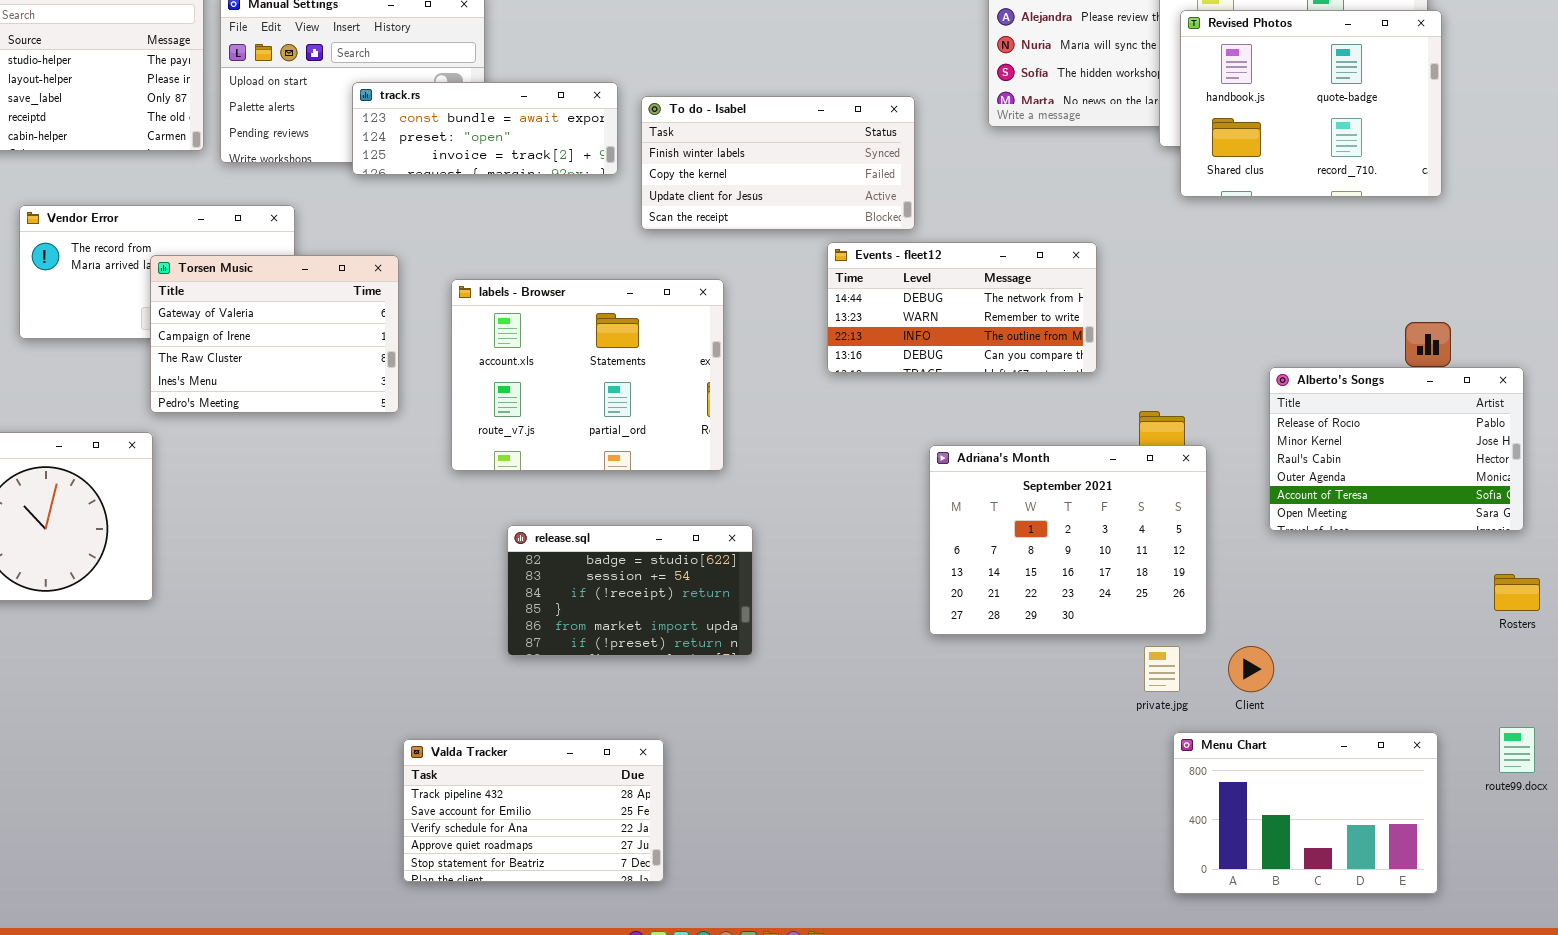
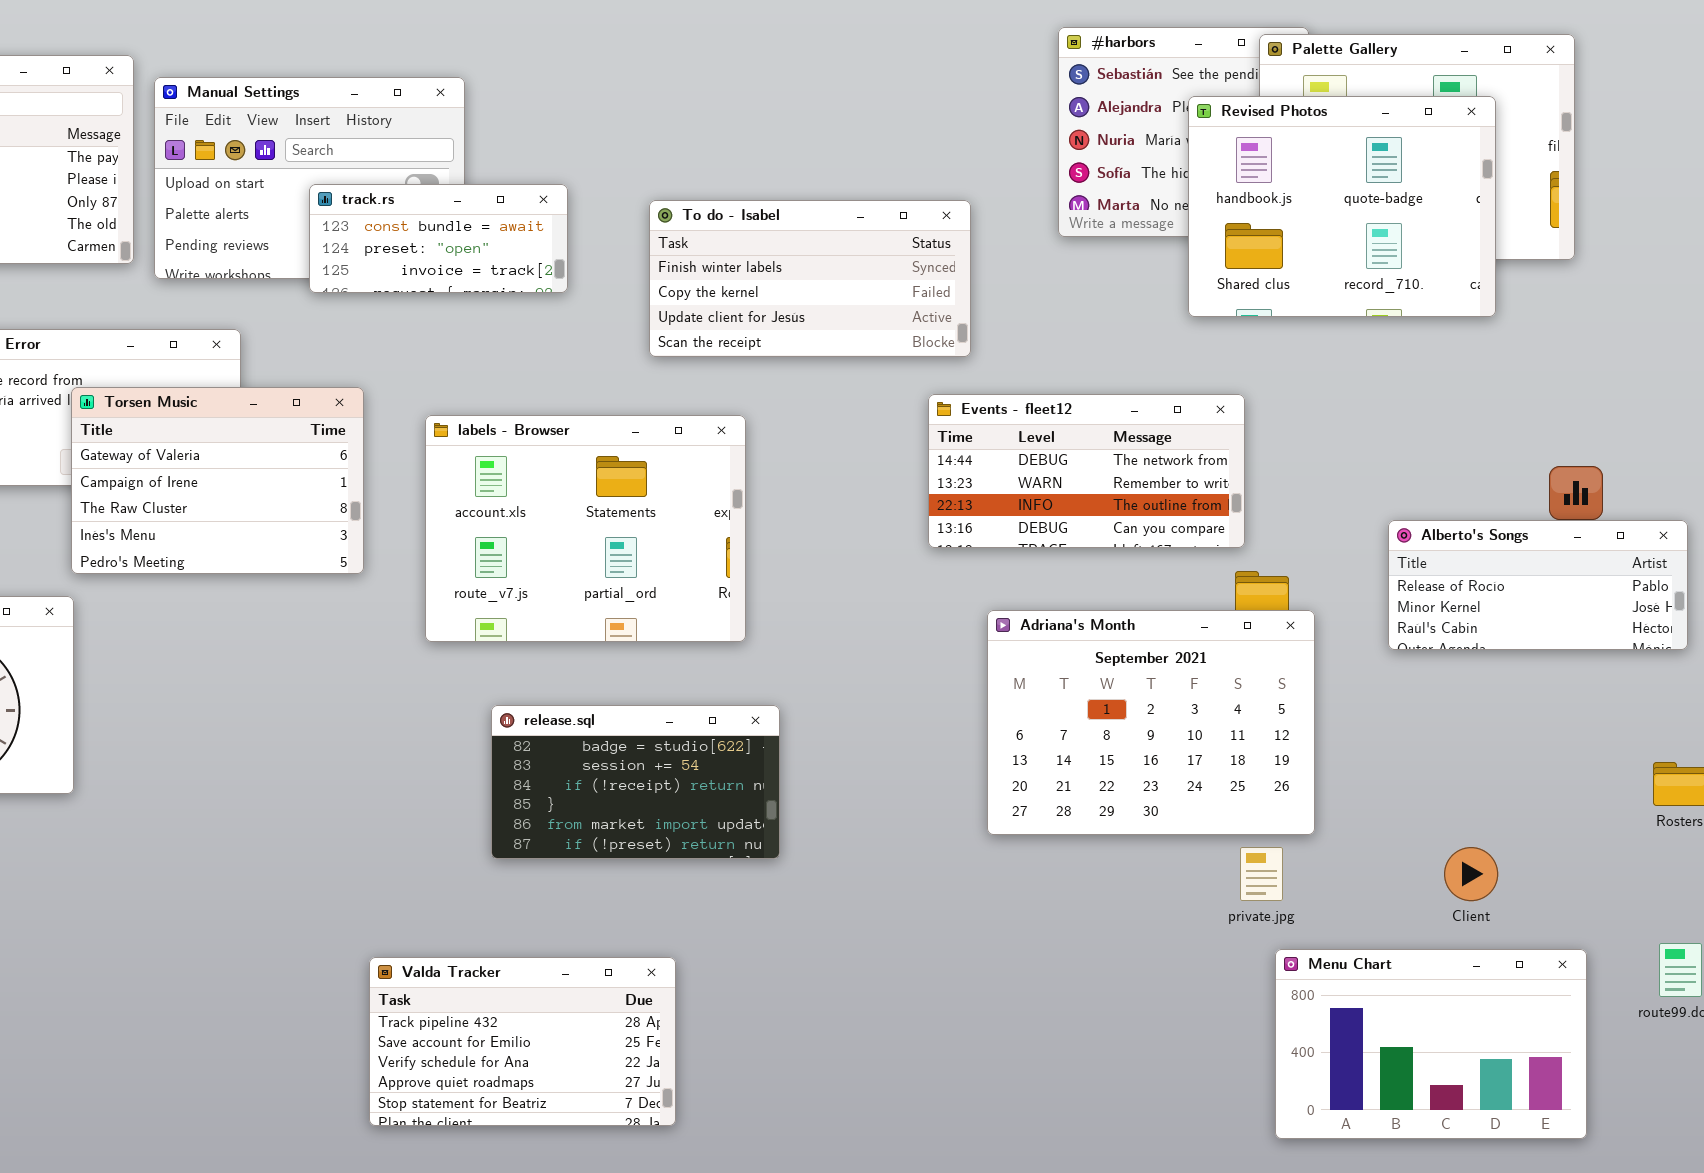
Revised Photos: [1180,10,1442,197] -> [1188,96,1496,317], moved
track.rs: [352,82,618,175] -> [309,184,568,293], resized
Events - fleet12: [827,242,1097,373] -> [928,394,1245,548], moved
Alberto's Songs: [1269,367,1524,531] -> [1388,520,1688,650], resized
Client: [1228,646,1274,692] -> [1444,847,1498,901], moved

